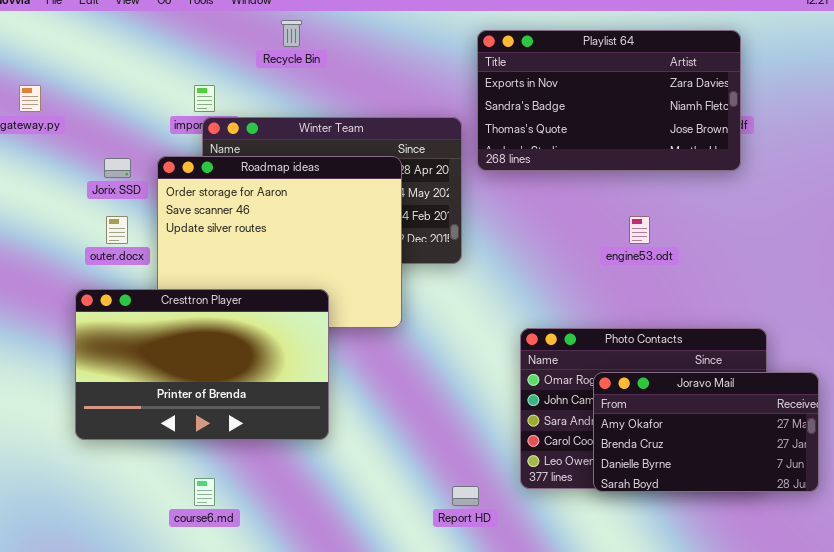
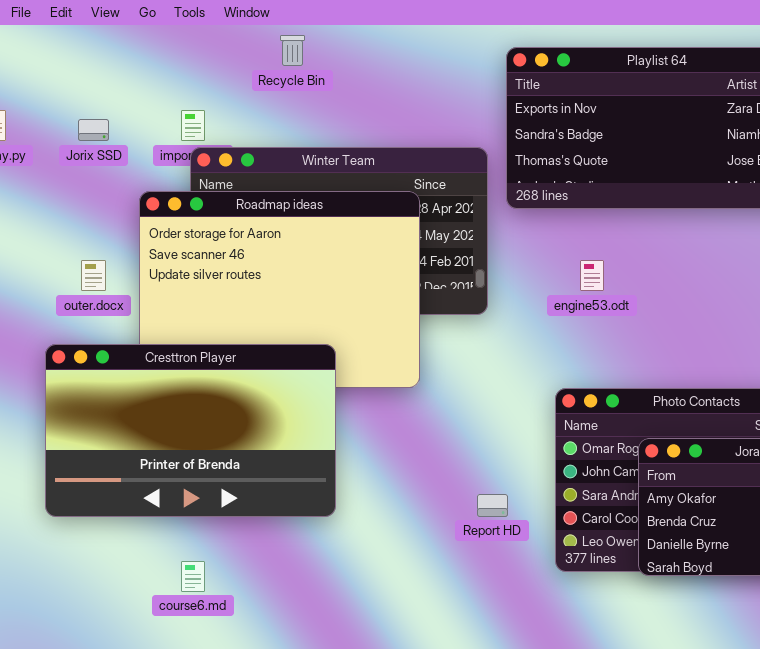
Jorix SSD: [104,158,131,178] -> [78,119,109,141], moved
engine53.odt: [629,216,650,244] -> [580,260,604,291], moved
Report HD: [452,486,479,506] -> [477,494,508,517], moved

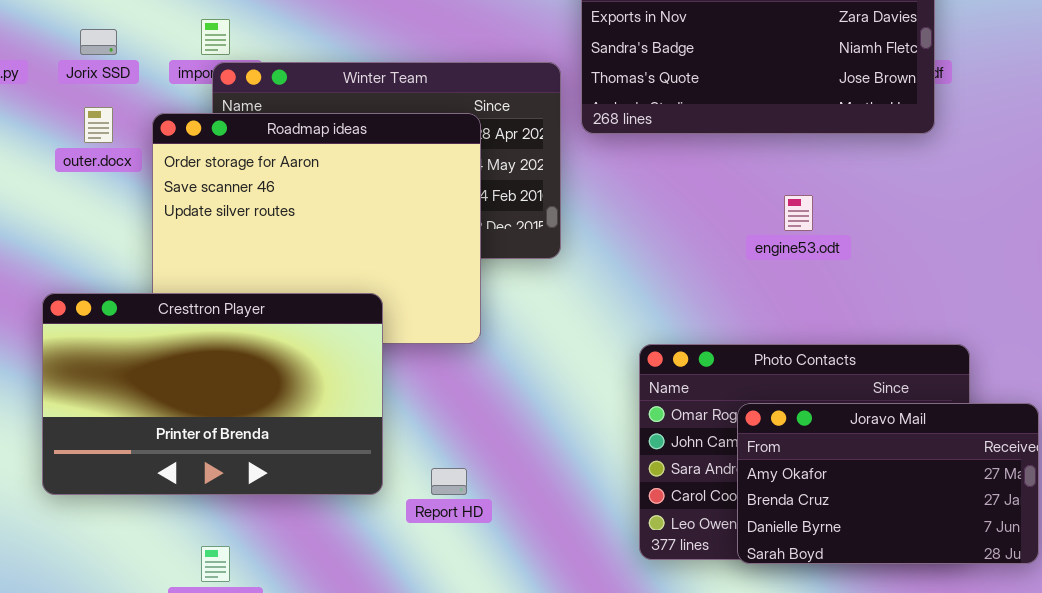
outer.docx: [81,260,106,291] -> [84,107,113,143], moved
engine53.odt: [580,260,604,291] -> [784,195,813,231], moved
Report HD: [477,494,508,517] -> [431,468,467,495], moved

